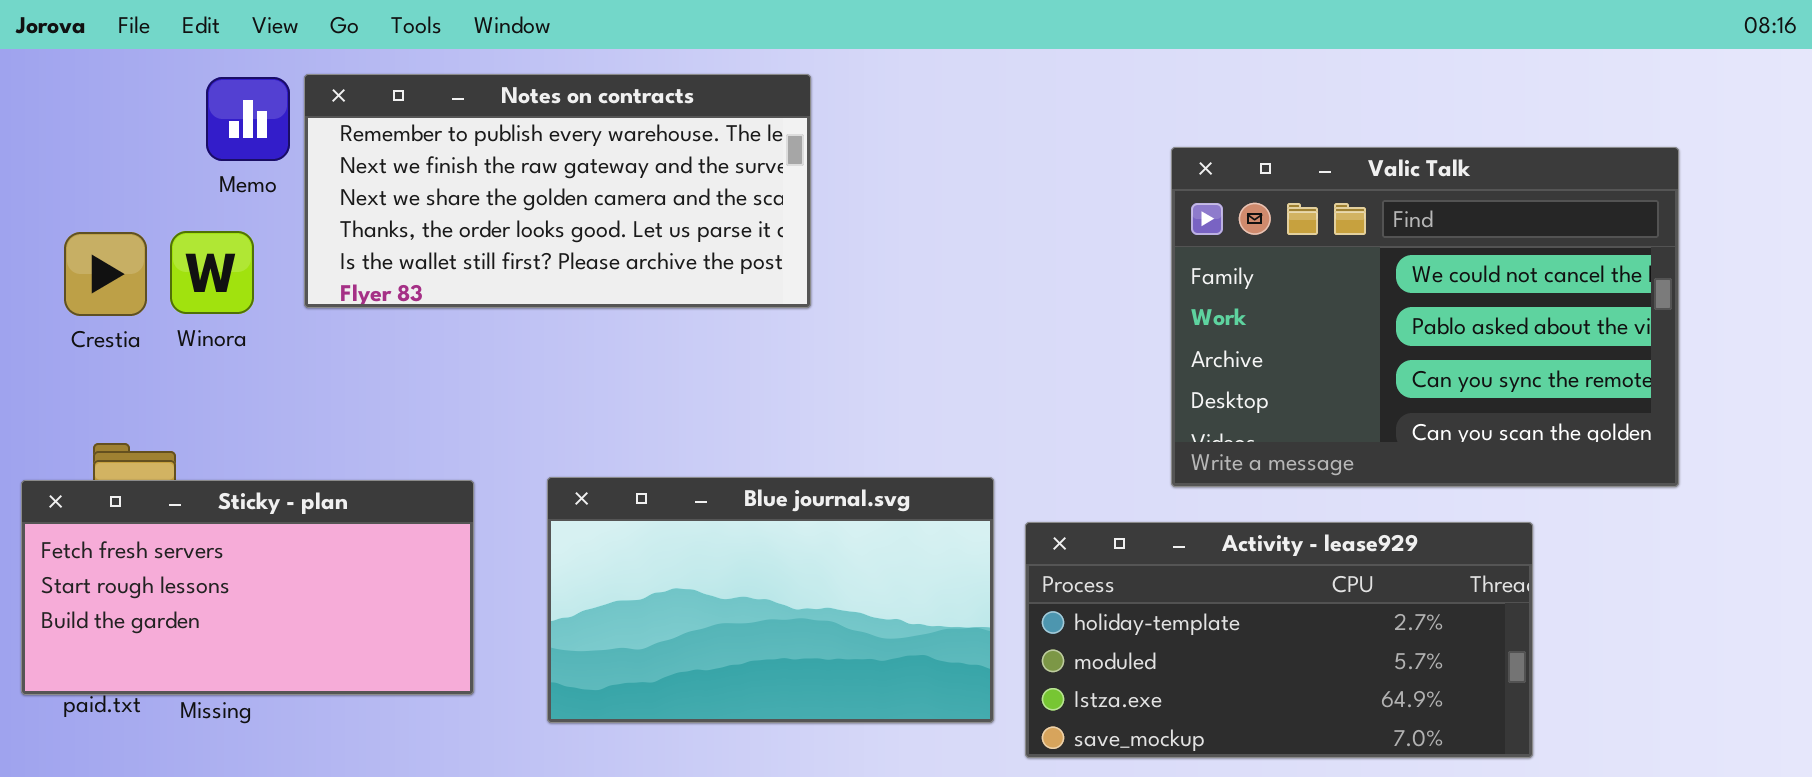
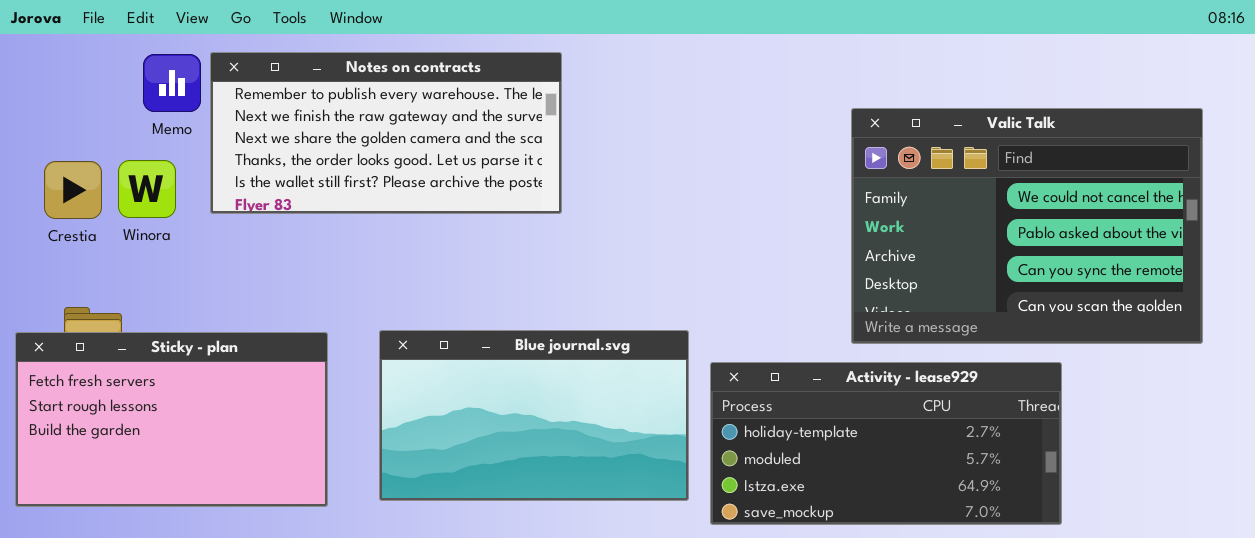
Valic Talk: [1171,147,1679,487] -> [851,108,1203,344], moved
Sticky - plan: [21,480,474,695] -> [15,332,328,507], resized

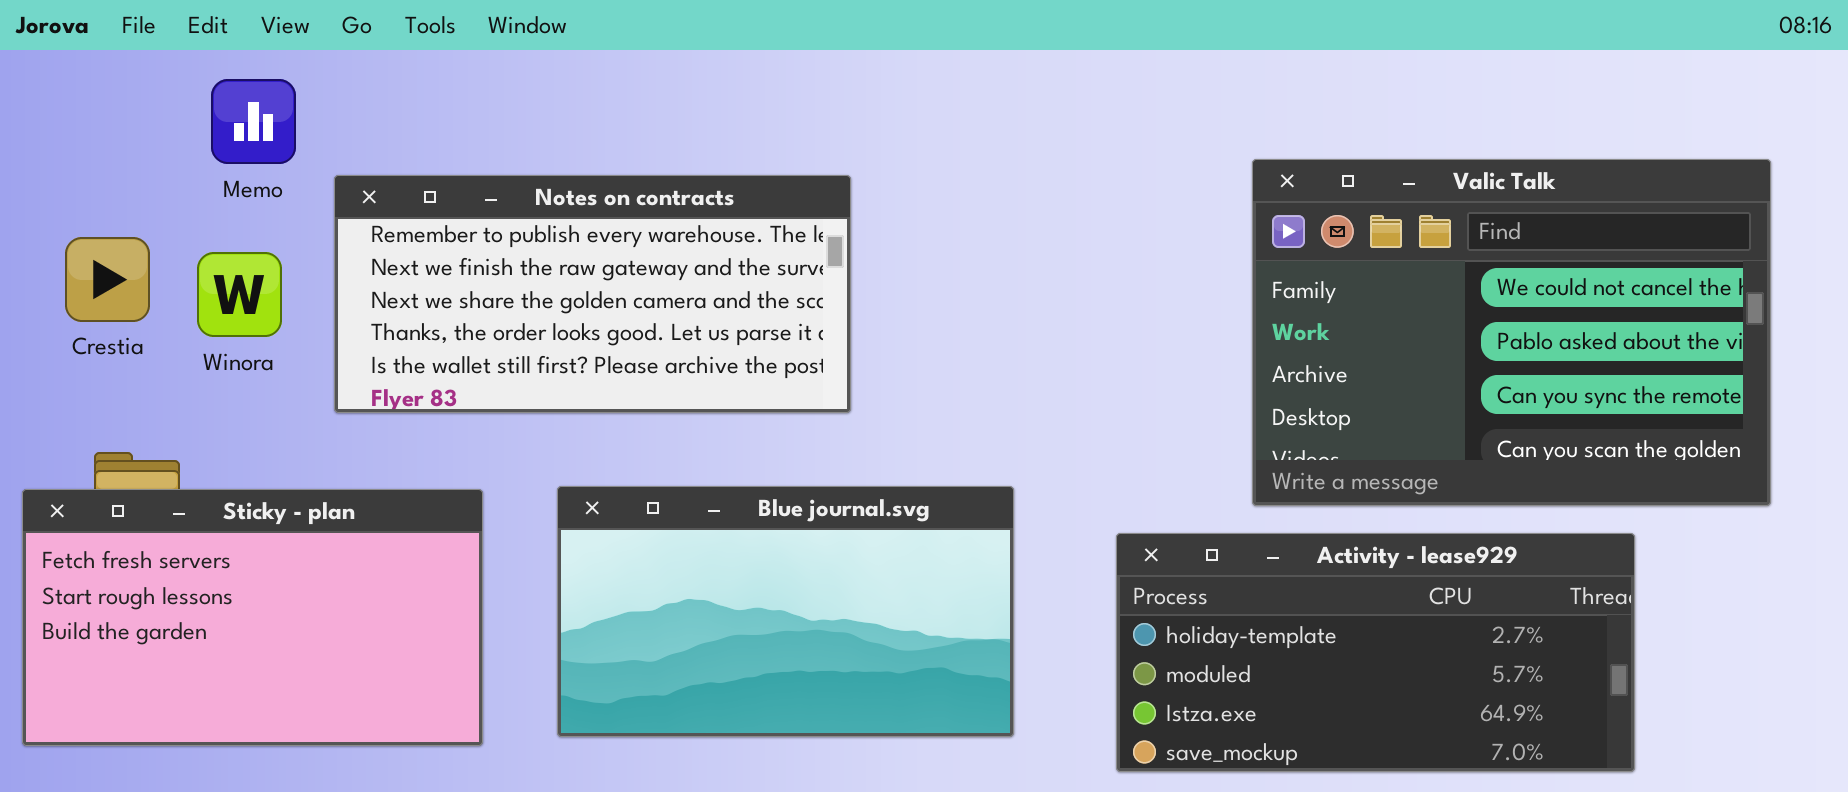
Notes on contracts: [210,52,562,214] -> [334,175,851,413], moved
Winora: [118,160,176,218] -> [197,252,282,337], moved
Activity - lease929: [710,362,1062,525] -> [1116,533,1635,772], moved

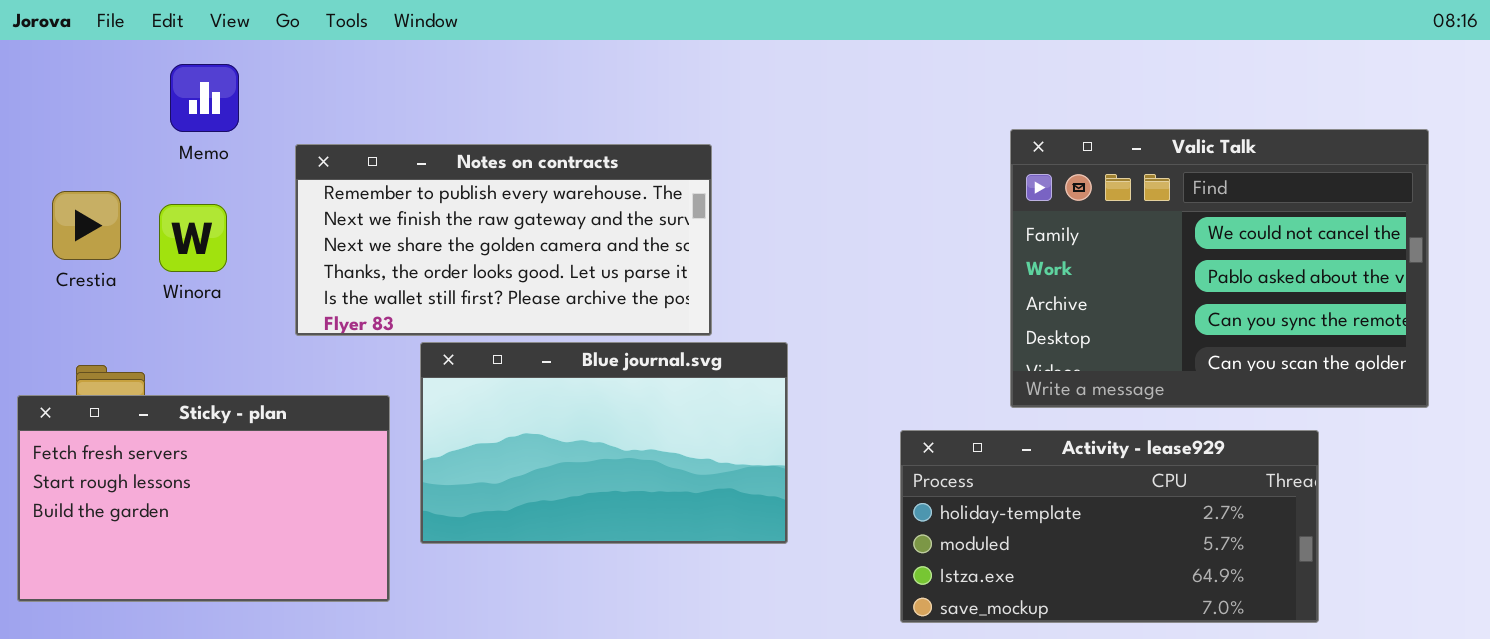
Notes on contracts: [334,175,851,413] -> [295,144,712,336], moved
Blue journal.svg: [557,486,1014,737] -> [420,342,788,544], moved

